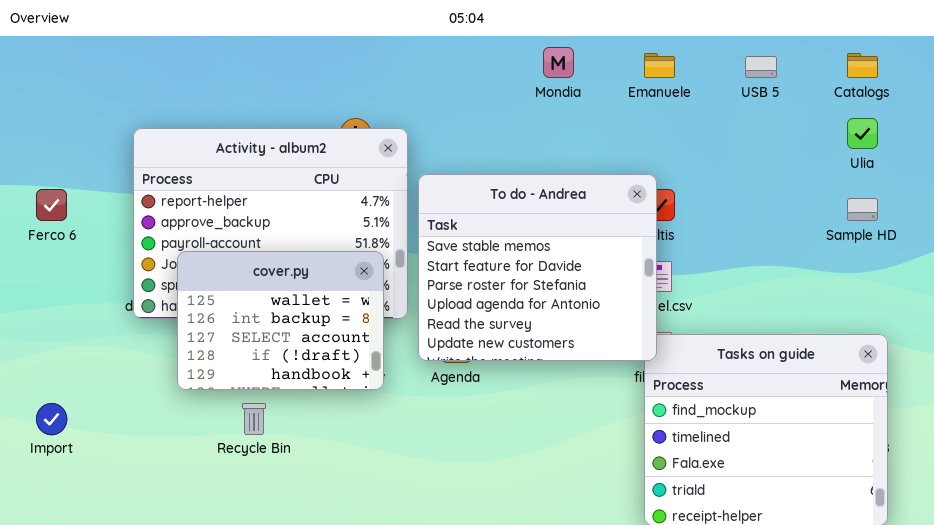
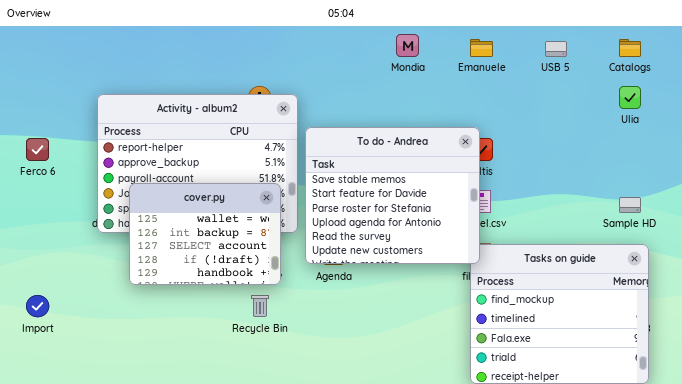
Sample HD: [847,198,878,221] -> [619,197,641,213], moved
Recycle Bin: [242,403,266,435] -> [251,295,269,317], moved

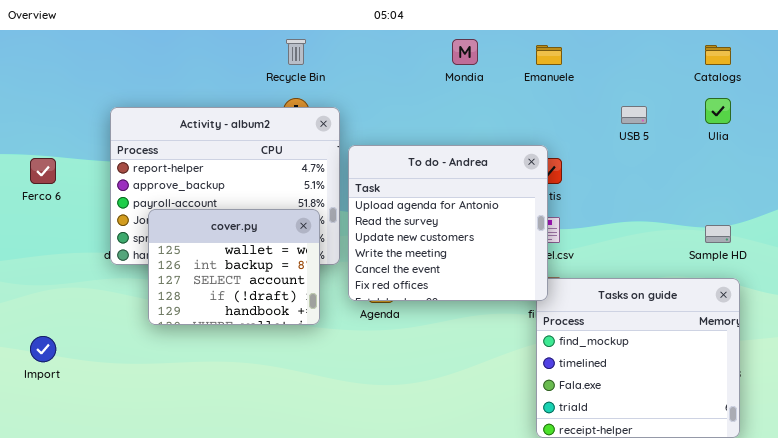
USB 5: [545,41,567,57] -> [621,106,647,124], moved
To do - Andrea: [305,127,480,264] -> [348,145,548,301], scrolled down 3 rows
Recycle Bin: [251,295,269,317] -> [286,39,306,65], moved

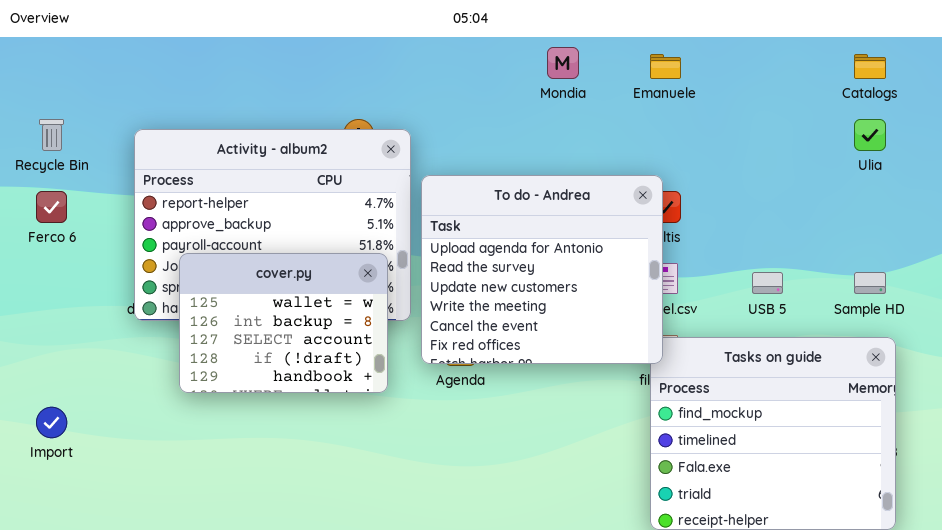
Recycle Bin: [286,39,306,65] -> [39,119,64,151], moved
USB 5: [621,106,647,124] -> [752,272,783,294], moved

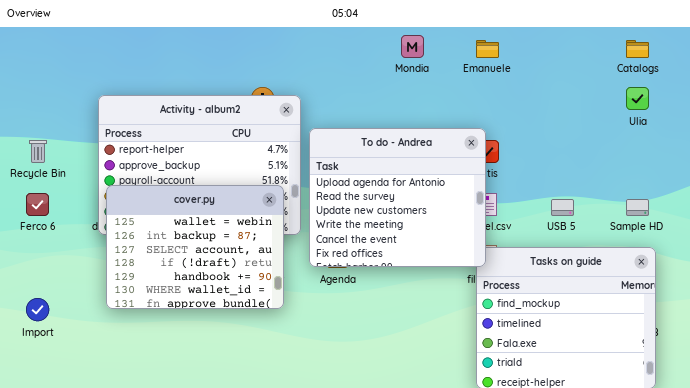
Recycle Bin: [39,119,64,151] -> [29,140,47,163], moved
Ferco 6: [36,191,67,223] -> [26,193,49,216], moved
cover.py: [179,253,388,393] -> [106,185,284,309], resized

